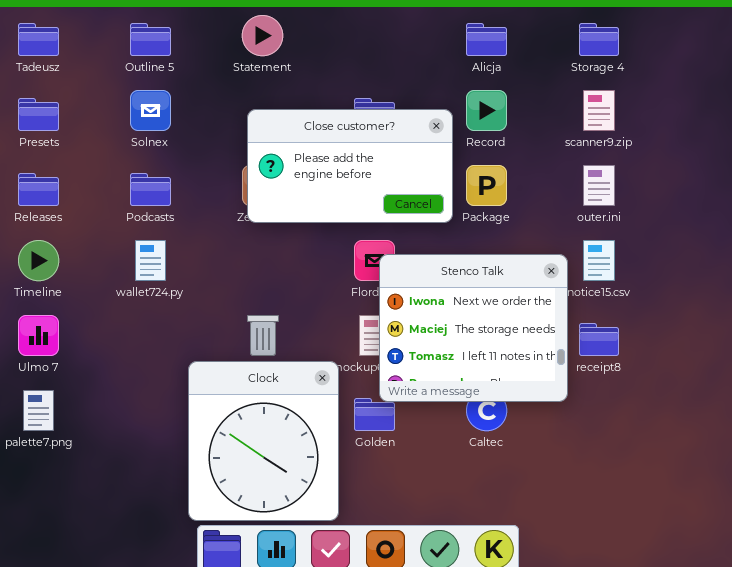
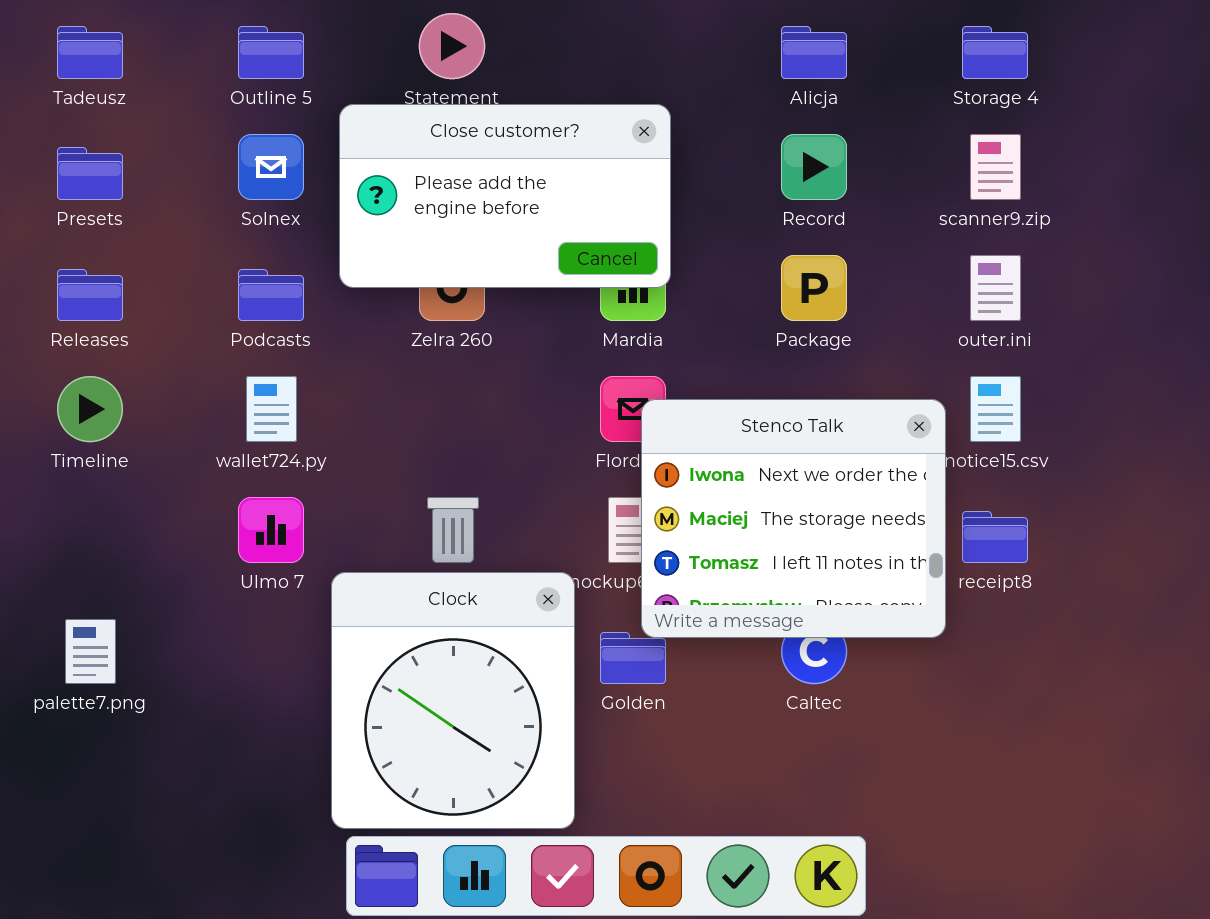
Close customer?: [247,109,453,223] -> [339,104,671,288], moved
Ulmo 7: [18,315,59,356] -> [238,497,304,563], moved

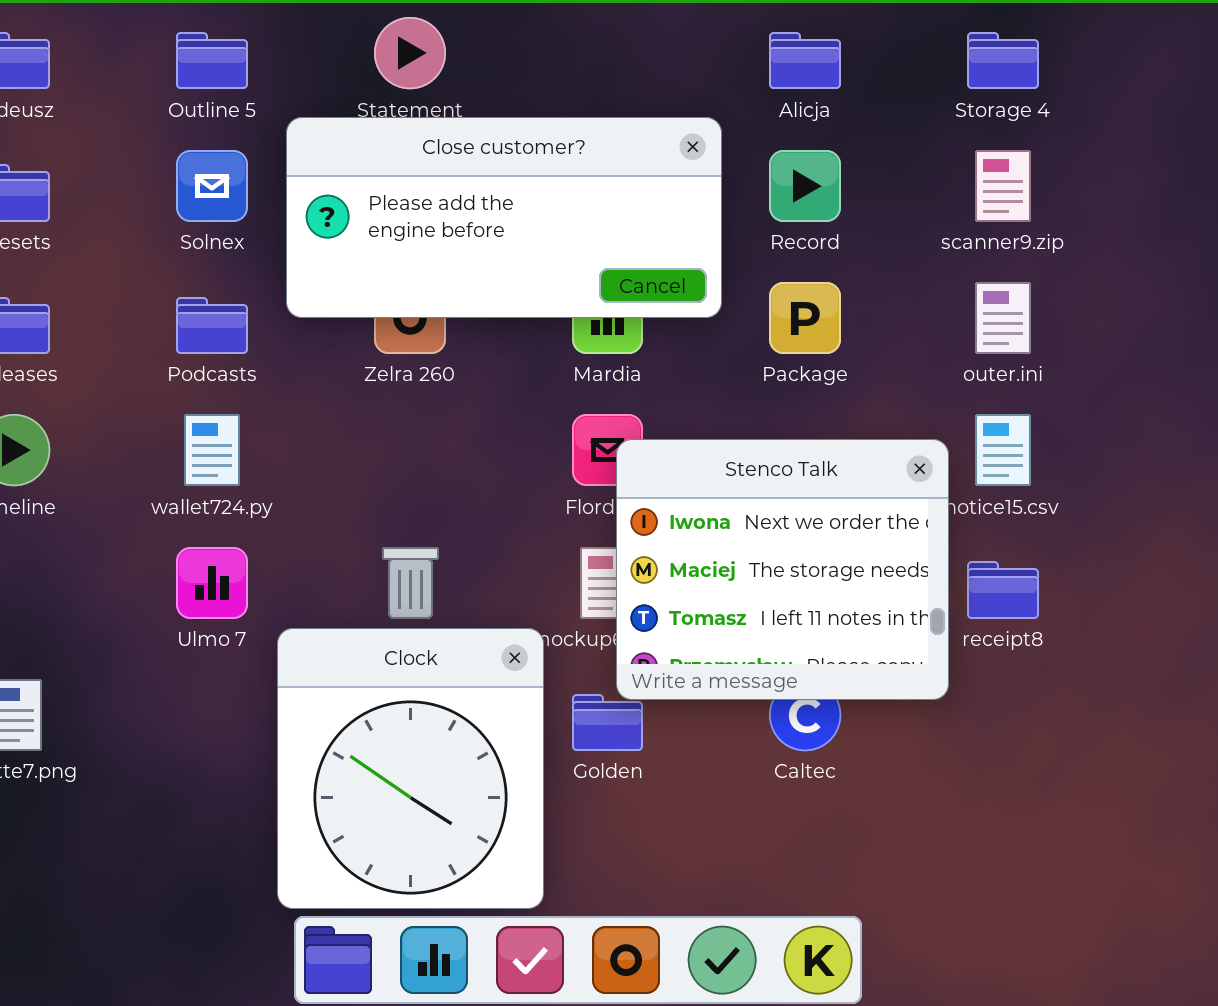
Close customer?: [339,104,671,288] -> [286,117,722,318], resized

